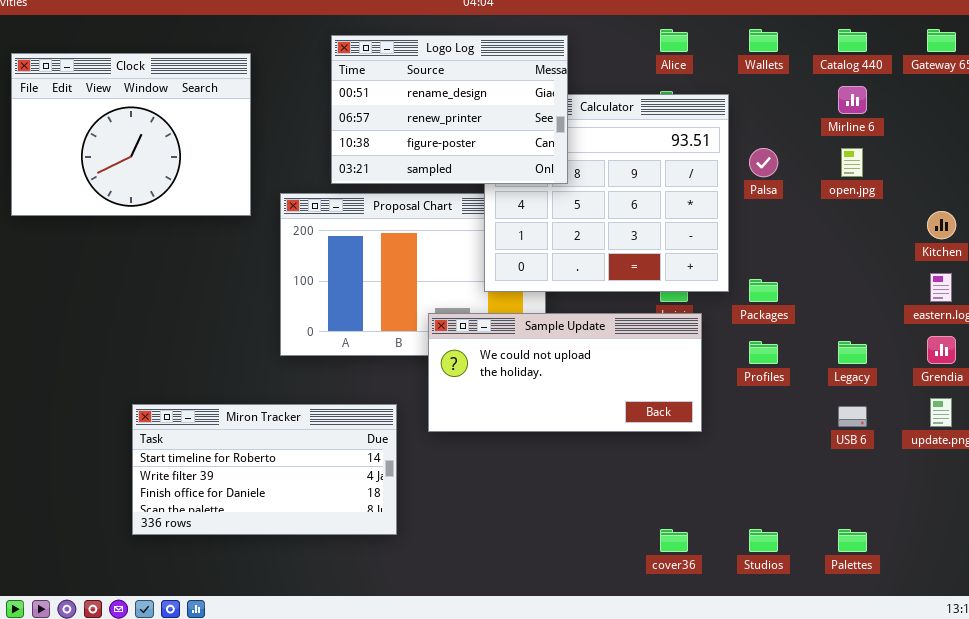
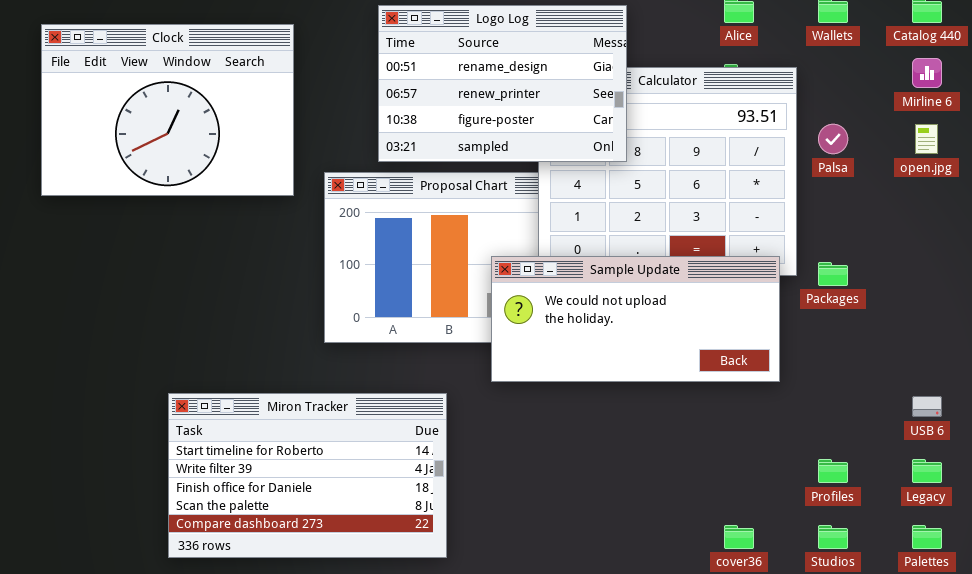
Sample Update: [428,313,702,432] -> [491,256,780,382], moved
Profiles: [749,341,778,364] -> [818,459,848,483], moved
Legacy: [838,341,867,364] -> [912,459,942,483], moved
Miron Tracker: [132,404,397,535] -> [168,393,447,558], resized

